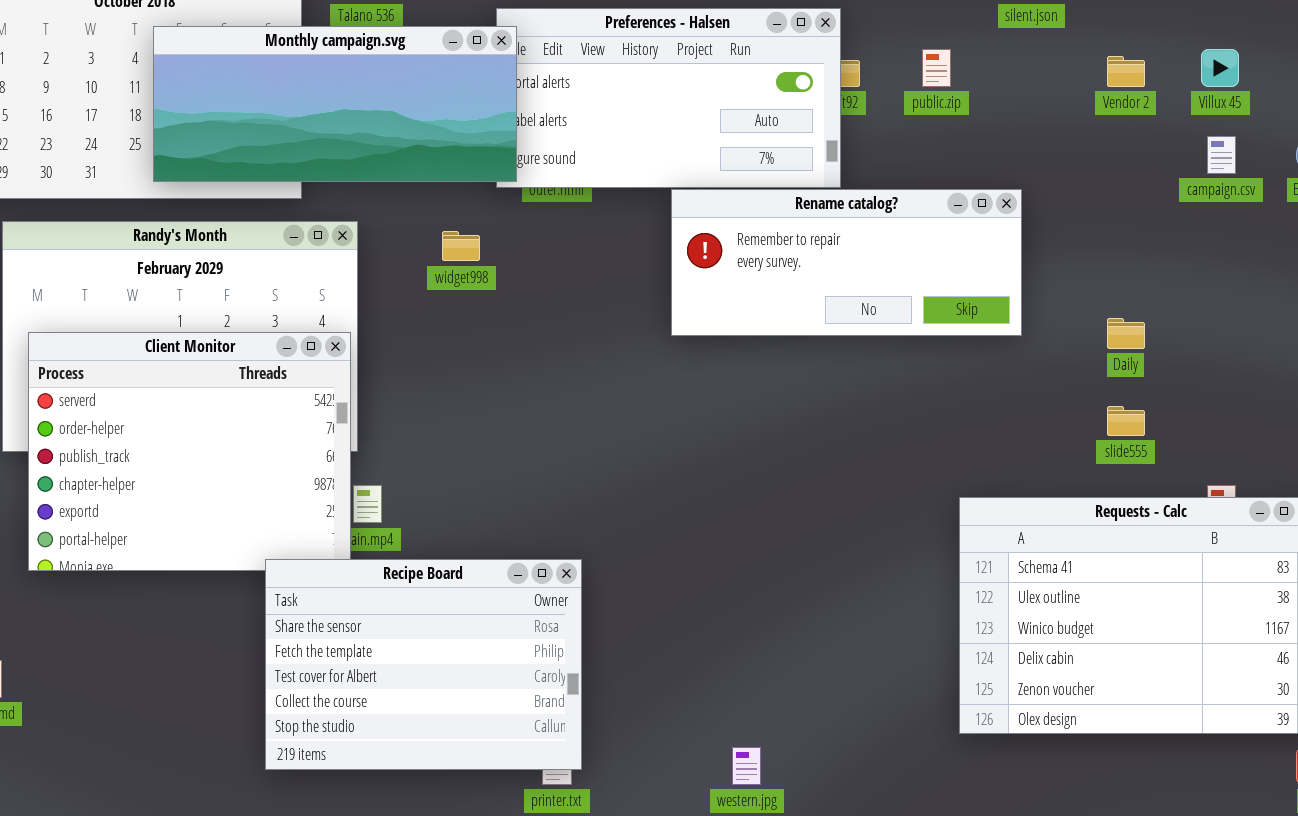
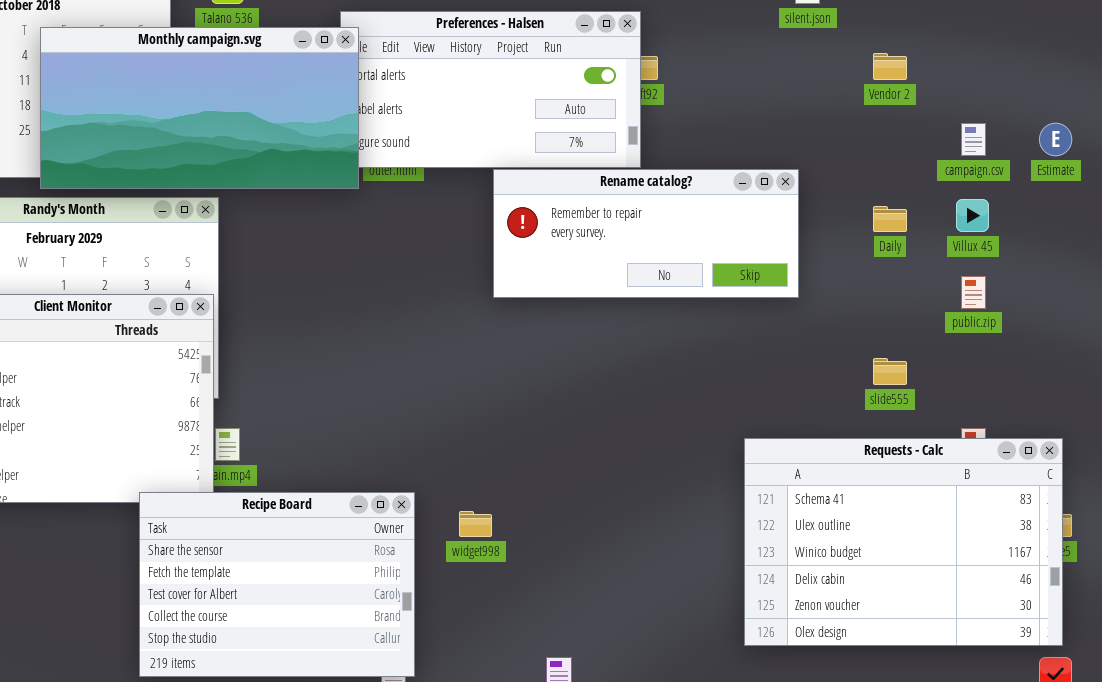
Monthly campaign.svg: [153,26,517,182] -> [40,27,359,189], resized
public.zip: [922,49,951,87] -> [961,276,986,309], moved
Villux 45: [1201,49,1239,87] -> [956,199,989,232], moved
widget998: [442,231,480,261] -> [459,511,492,537], moved
Daily: [1107,318,1145,349] -> [873,206,907,232], moved

